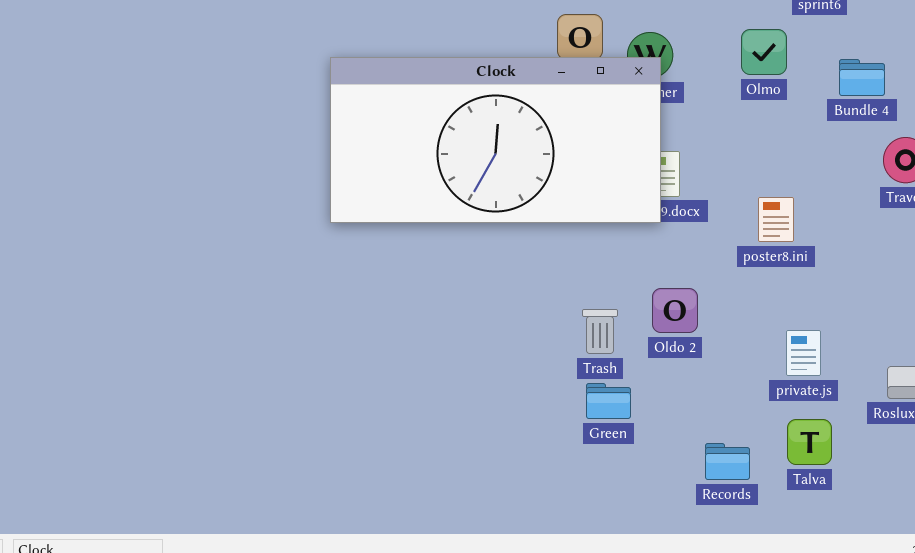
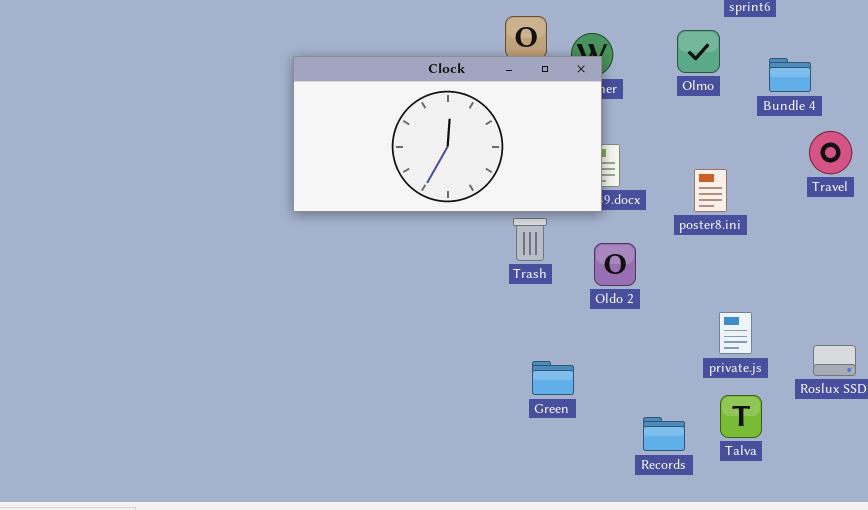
poster8.ini: [758,197,794,242] -> [694,169,727,212], moved
Oldo 2: [652,288,698,333] -> [594,243,636,286], moved
Trash: [582,309,618,354] -> [513,218,547,261], moved

